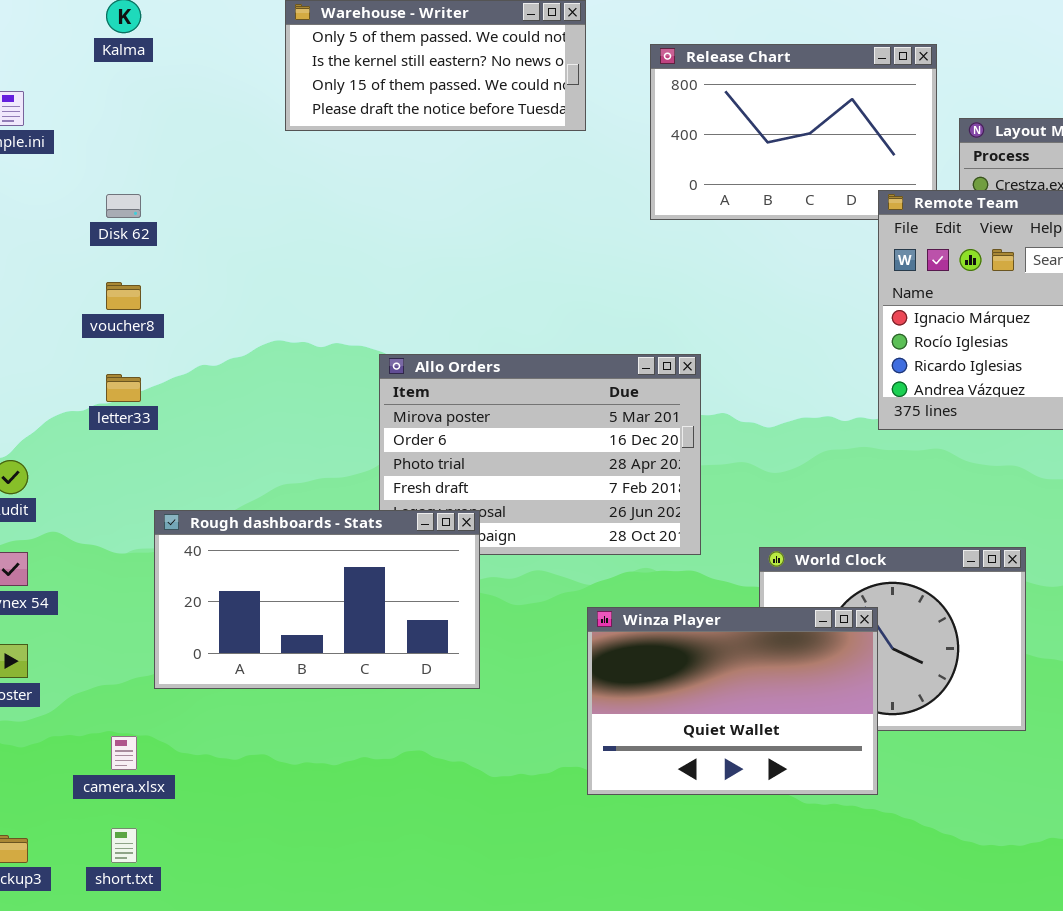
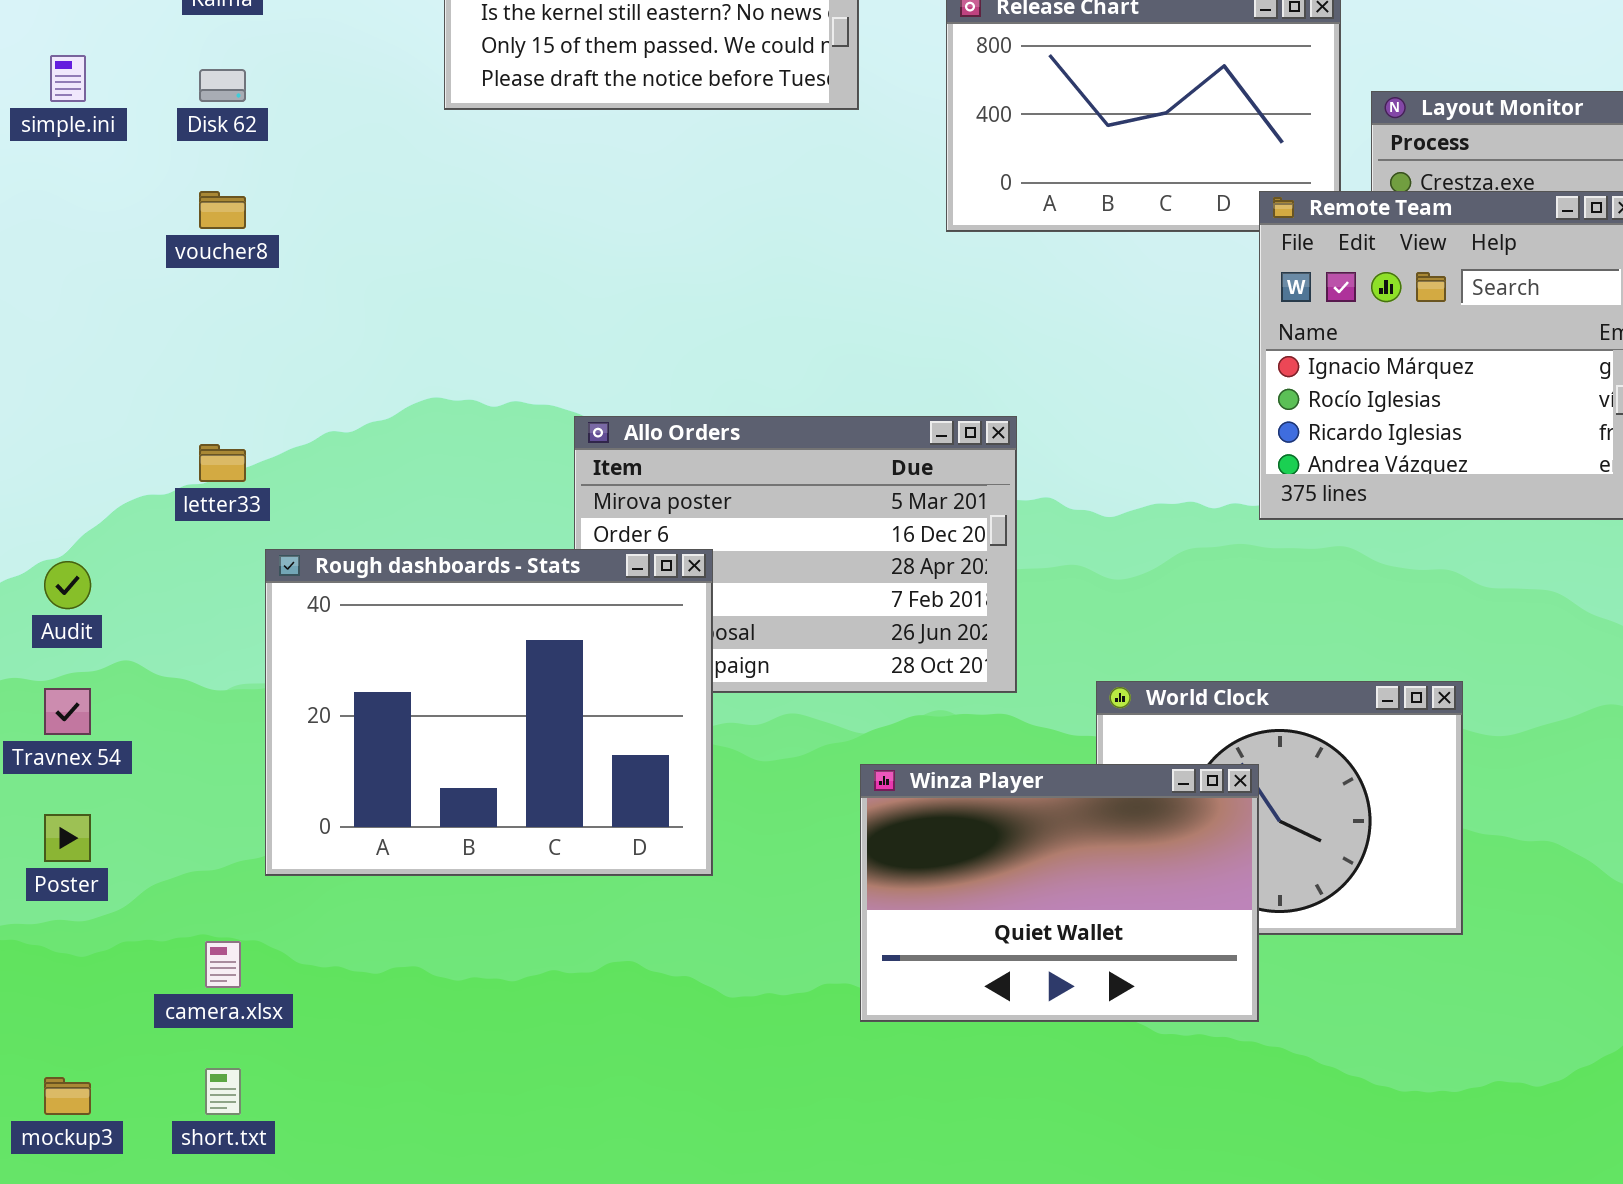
Disk 62: [106,194,141,218] -> [199,69,246,102], moved
voucher8: [106,282,141,310] -> [199,191,246,229], moved
Rough dashboards - Stats: [154,510,480,689] -> [265,549,713,876], resized

